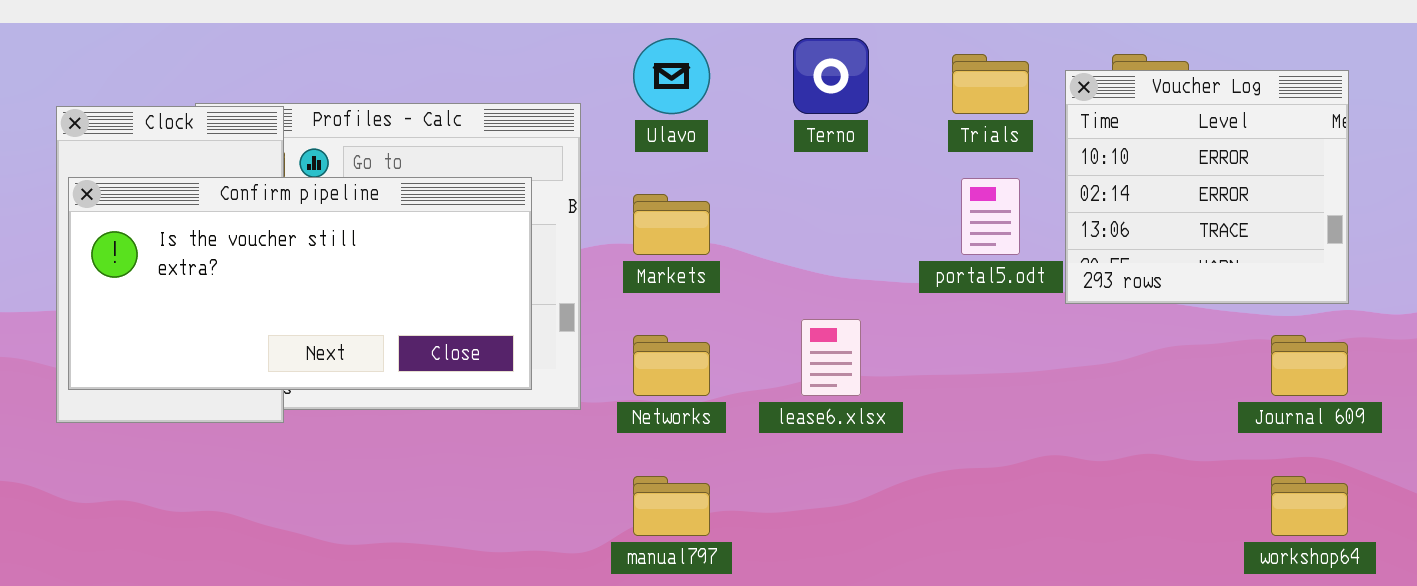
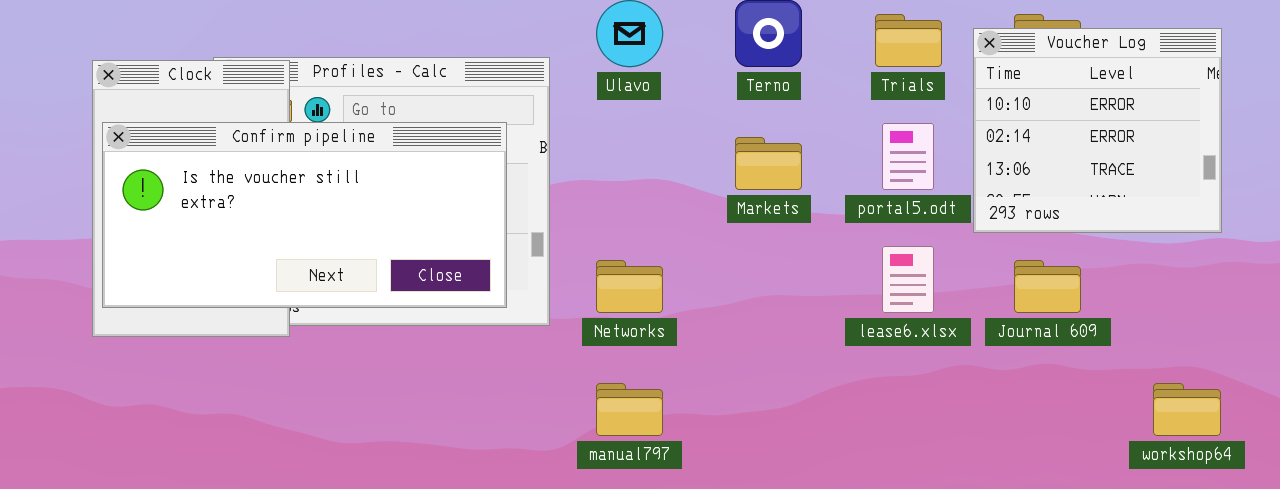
Markets: [633,194,710,255] -> [735,137,802,190], moved
lease6.xlsx: [801,319,861,396] -> [882,246,934,313], moved
Journal 609: [1271,335,1348,396] -> [1014,260,1081,313], moved

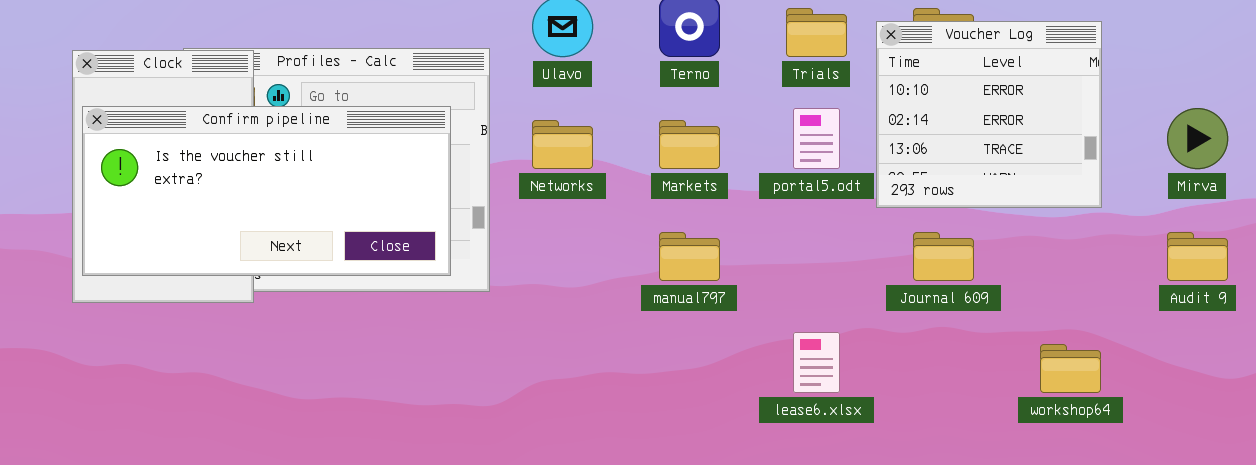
lease6.xlsx: [882,246,934,313] -> [793,332,840,393], moved
Networks: [596,260,663,313] -> [532,120,593,169], moved
manual797: [596,383,663,436] -> [659,232,720,281], moved

